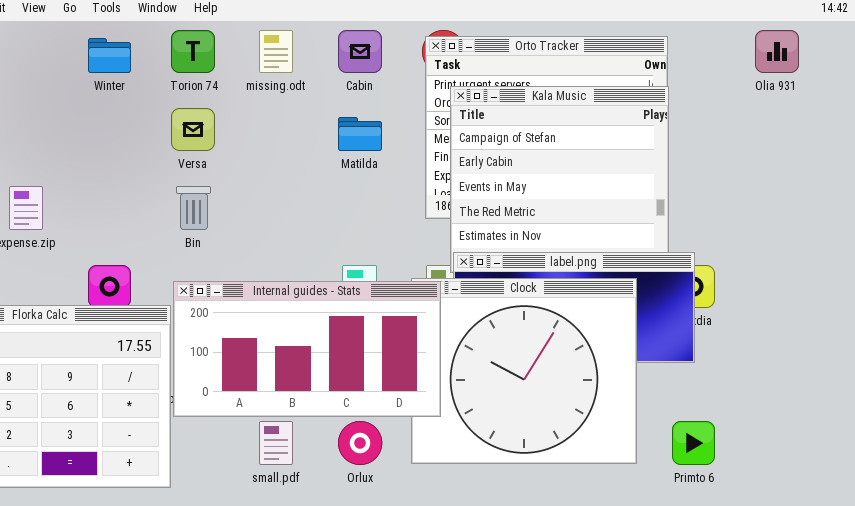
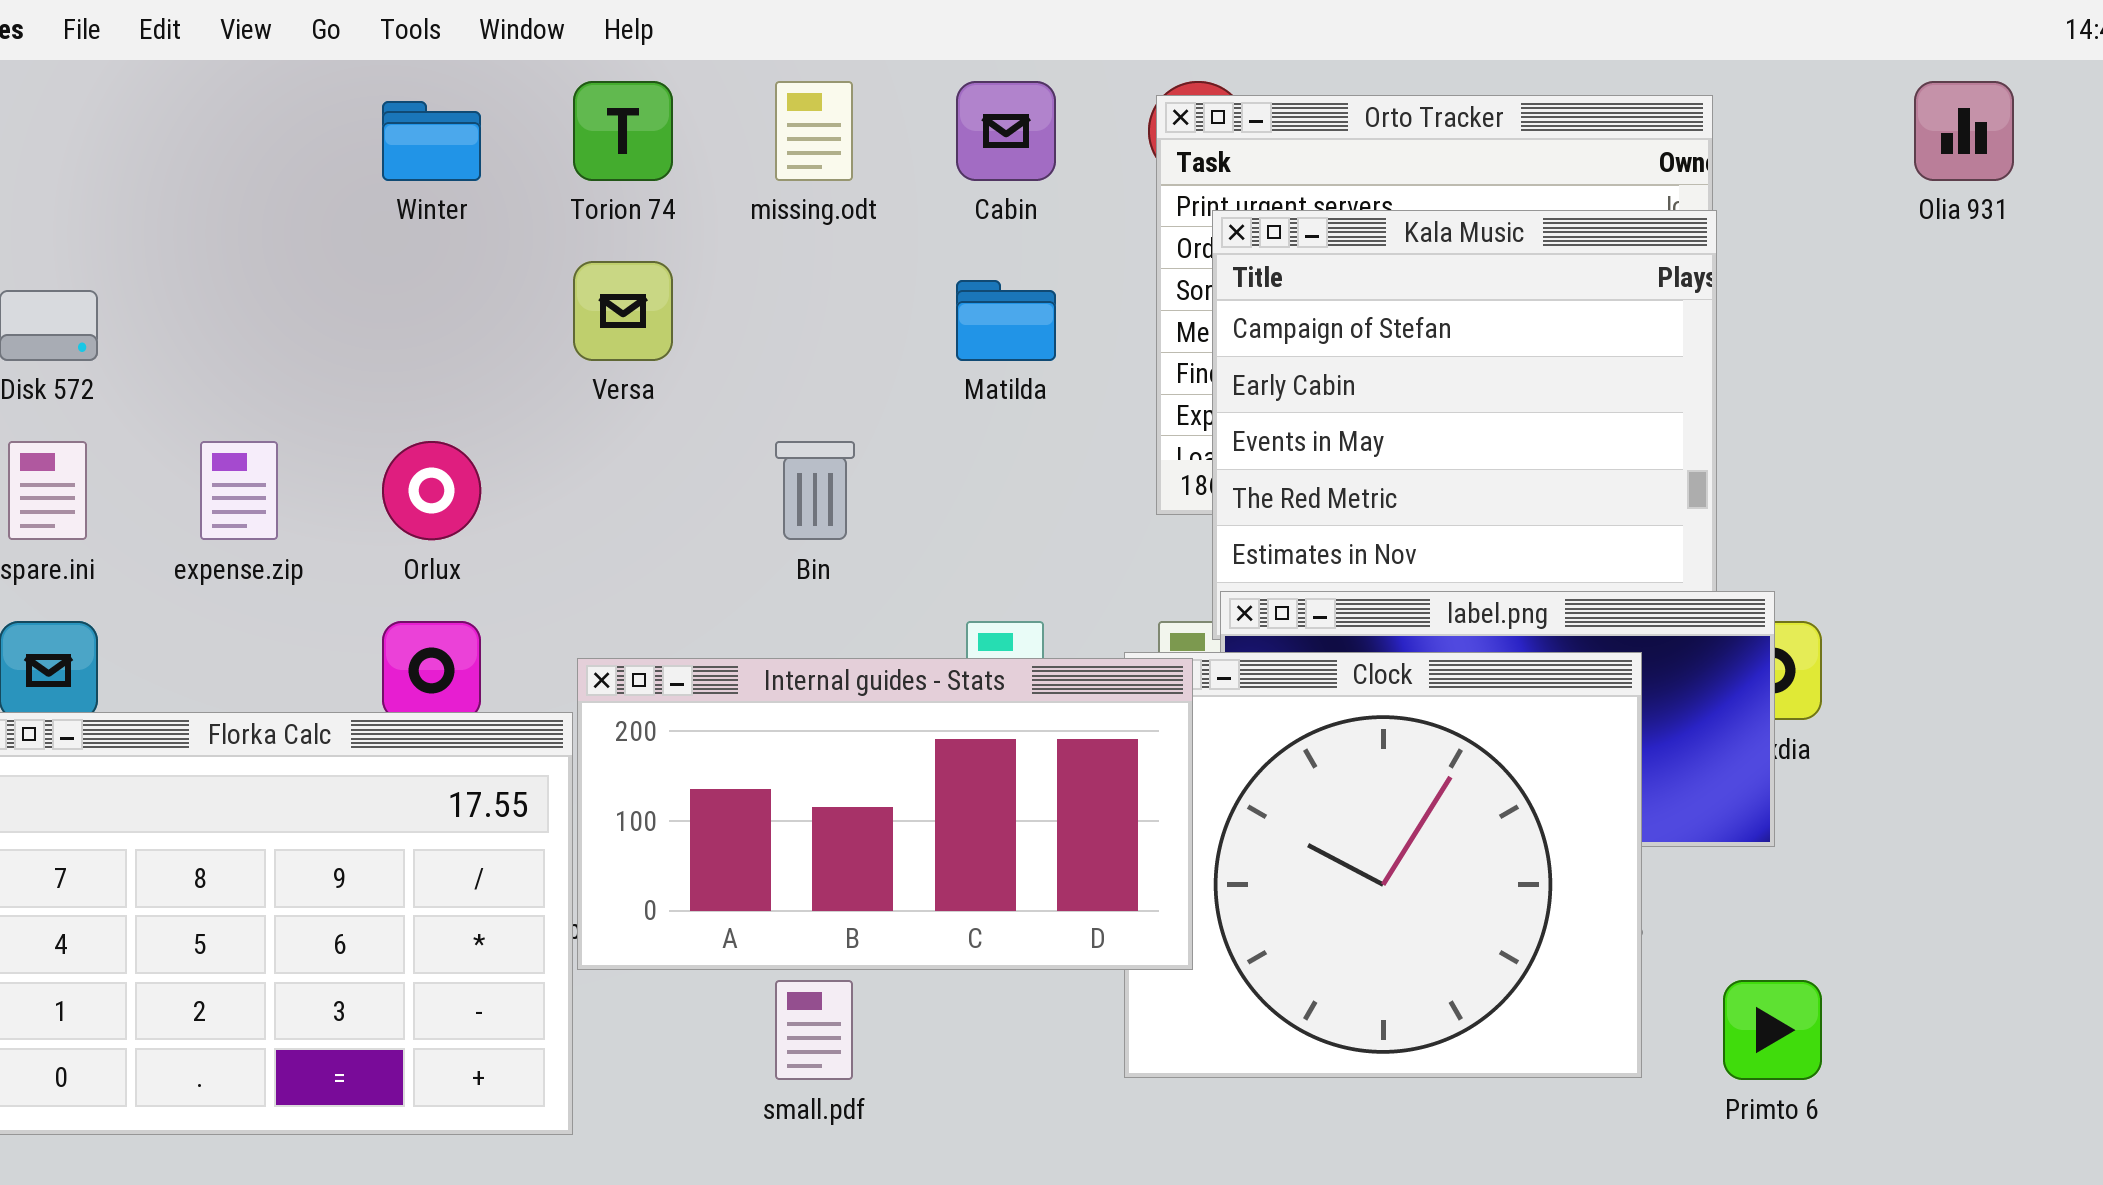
Bin: [176,186,211,230] -> [775,441,855,540], moved
Orlux: [338,421,382,465] -> [382,441,481,540], moved

